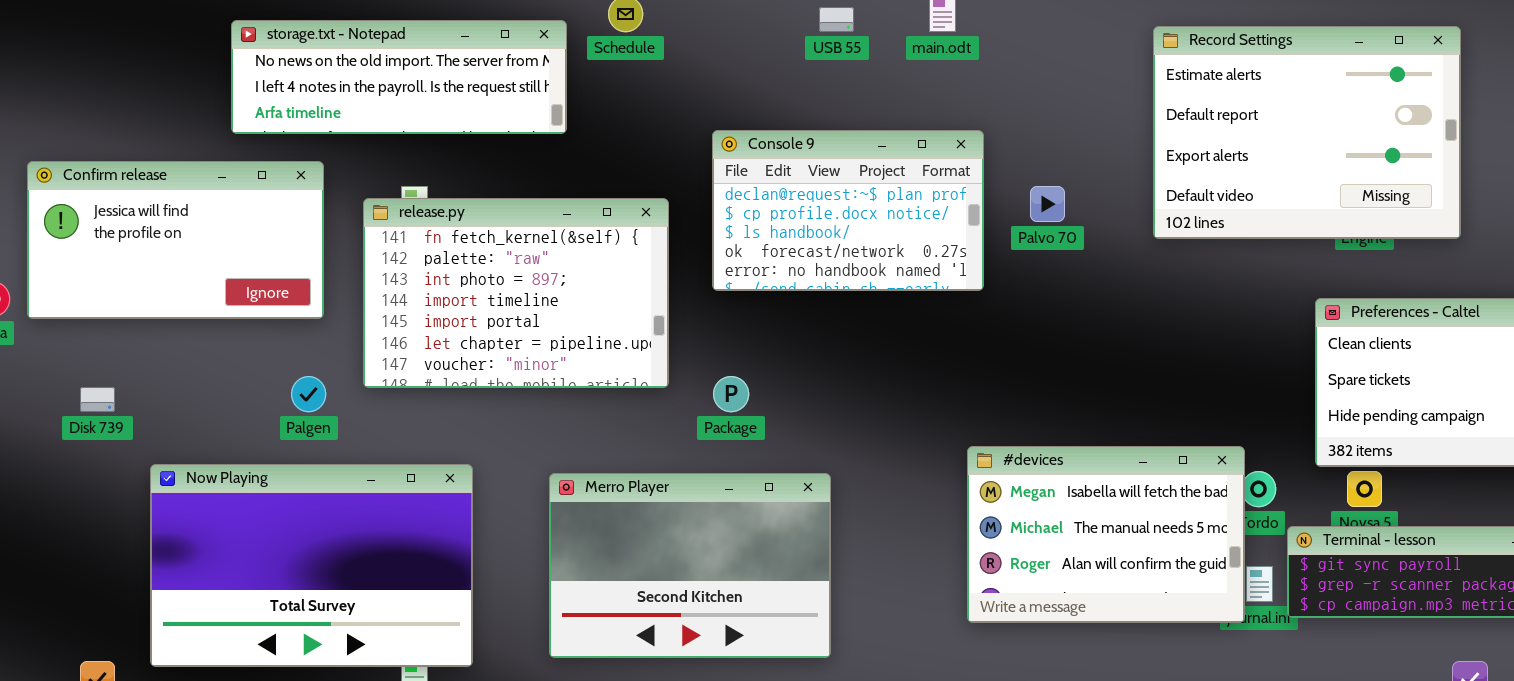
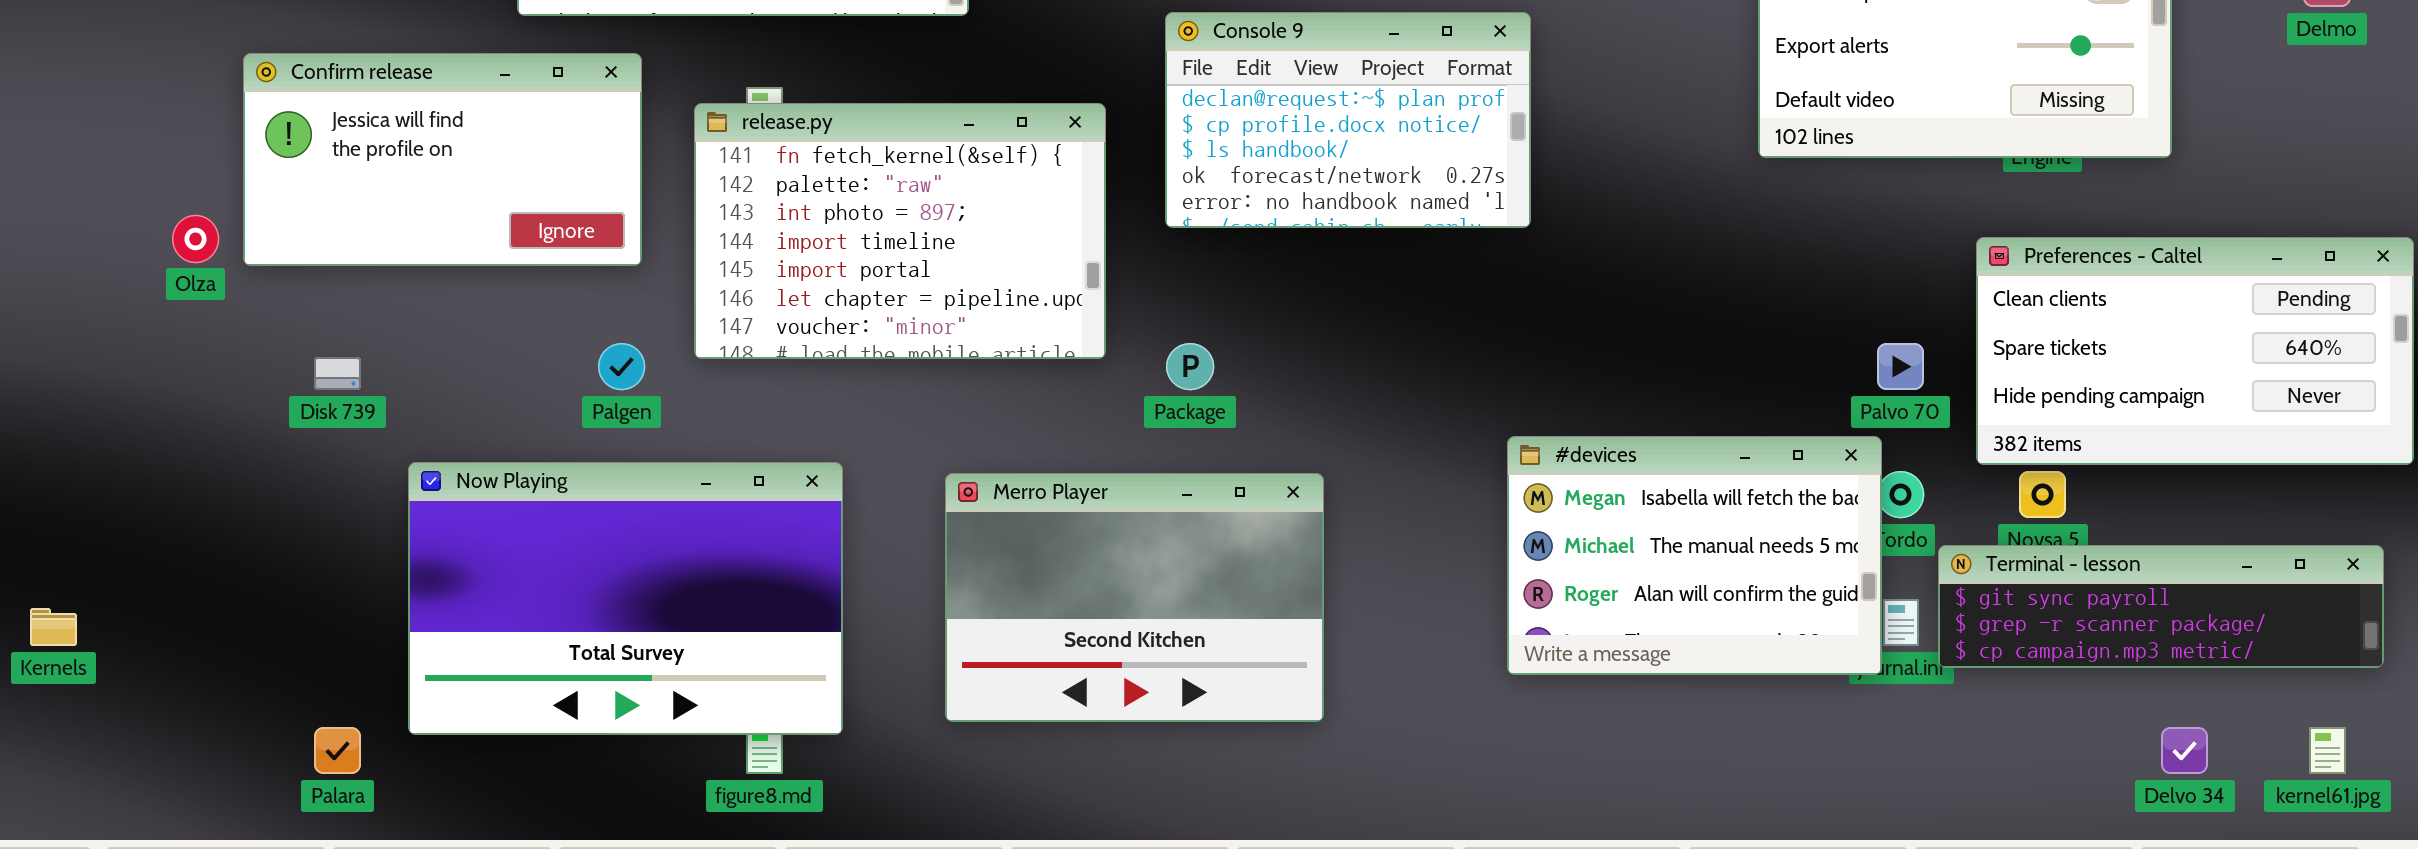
Palvo 70: [1030,186,1065,222] -> [1877,343,1924,390], moved

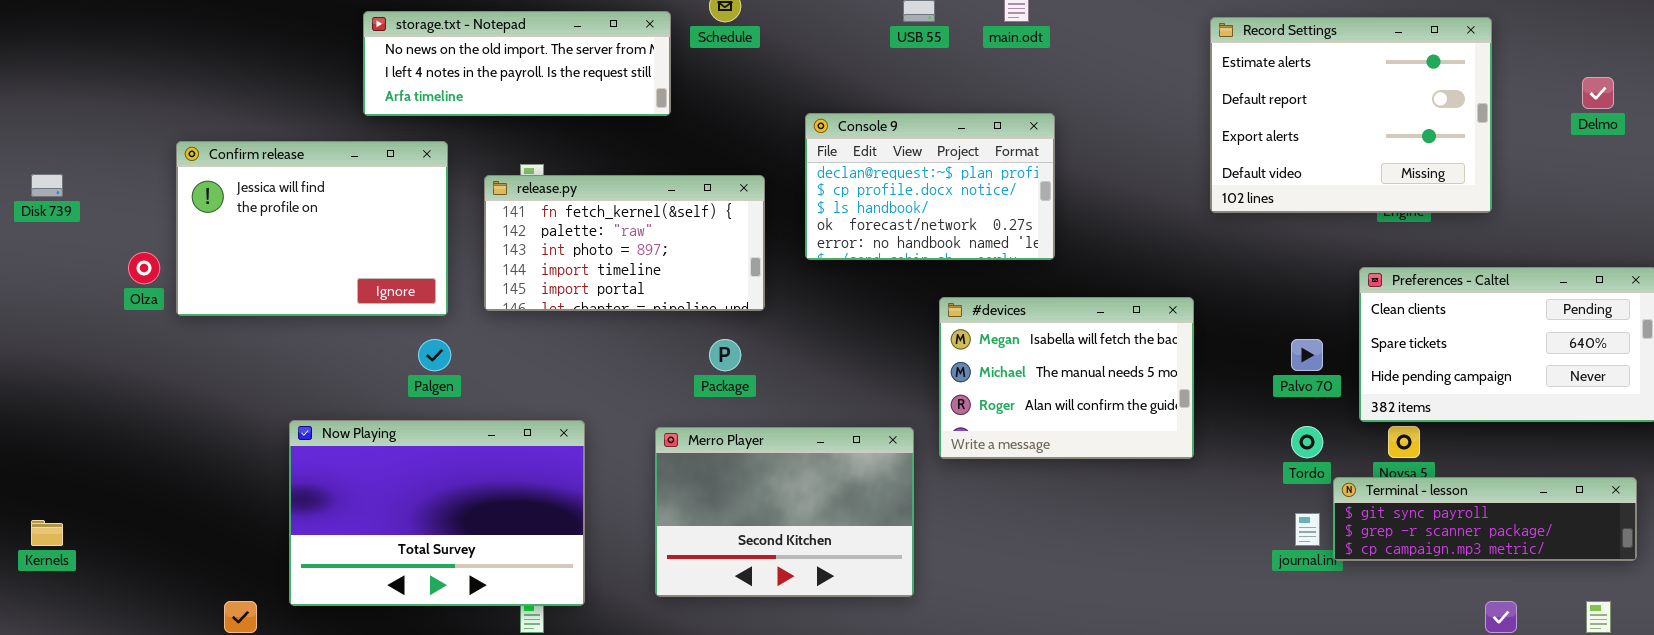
Confirm release: [243,53,642,266] -> [176,141,448,316], resized
release.py: [694,103,1106,359] -> [484,175,765,311], resized
Package: [1166,343,1214,390] -> [709,339,741,371], moved
Disk 739: [314,357,361,390] -> [31,174,63,197], moved
#devices: [1507,436,1882,675] -> [939,297,1194,459], moved

